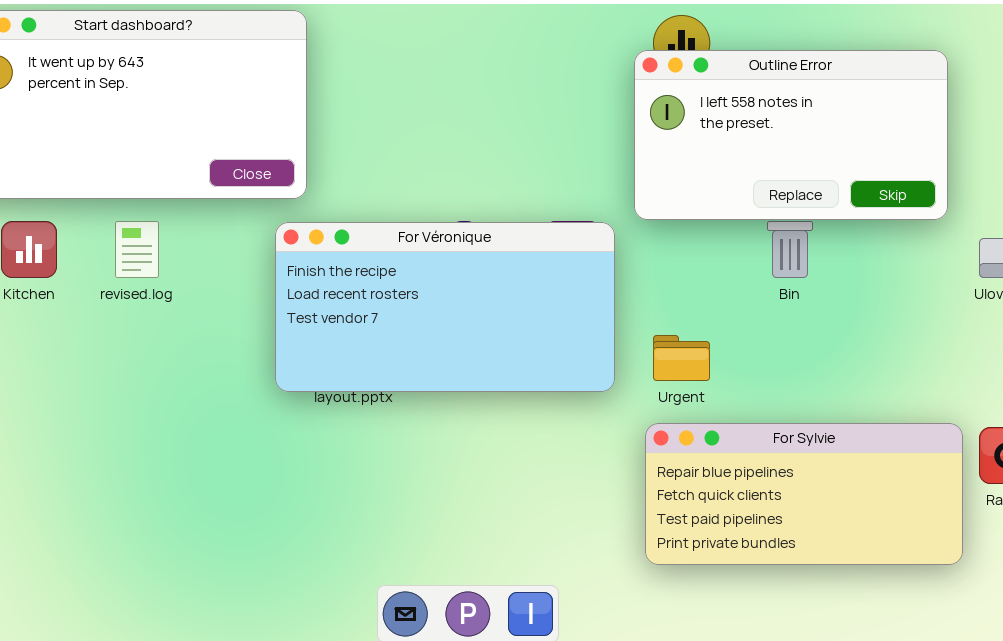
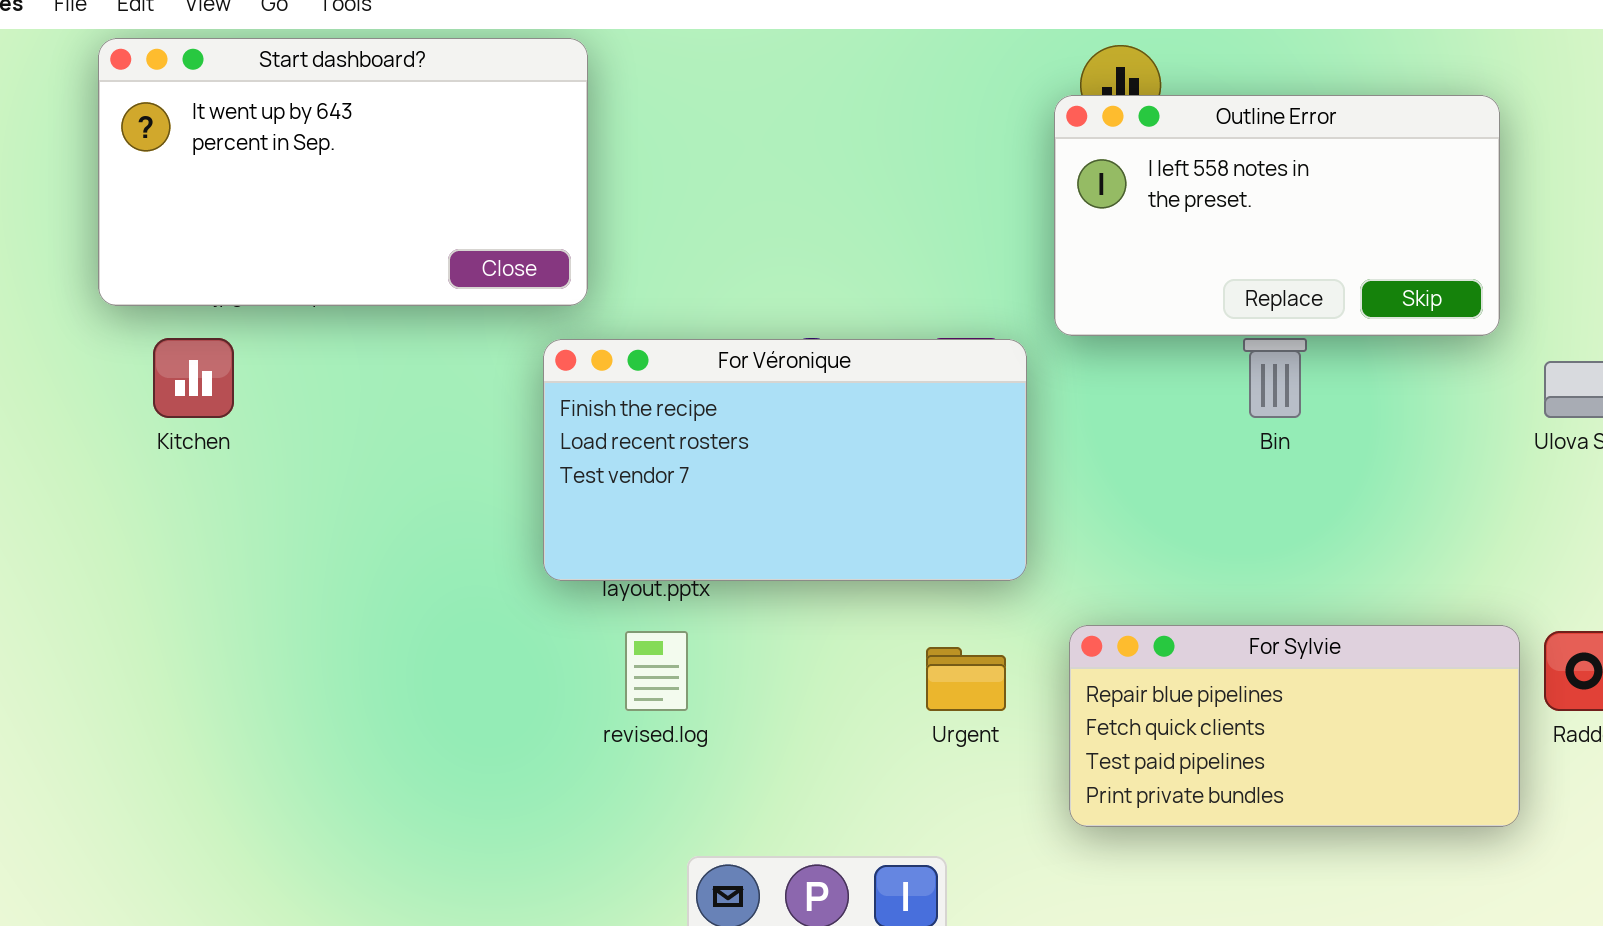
revised.log: [115,221,159,278] -> [625,631,688,711], moved
Urgent: [653,335,710,381] -> [926,647,1006,711], moved

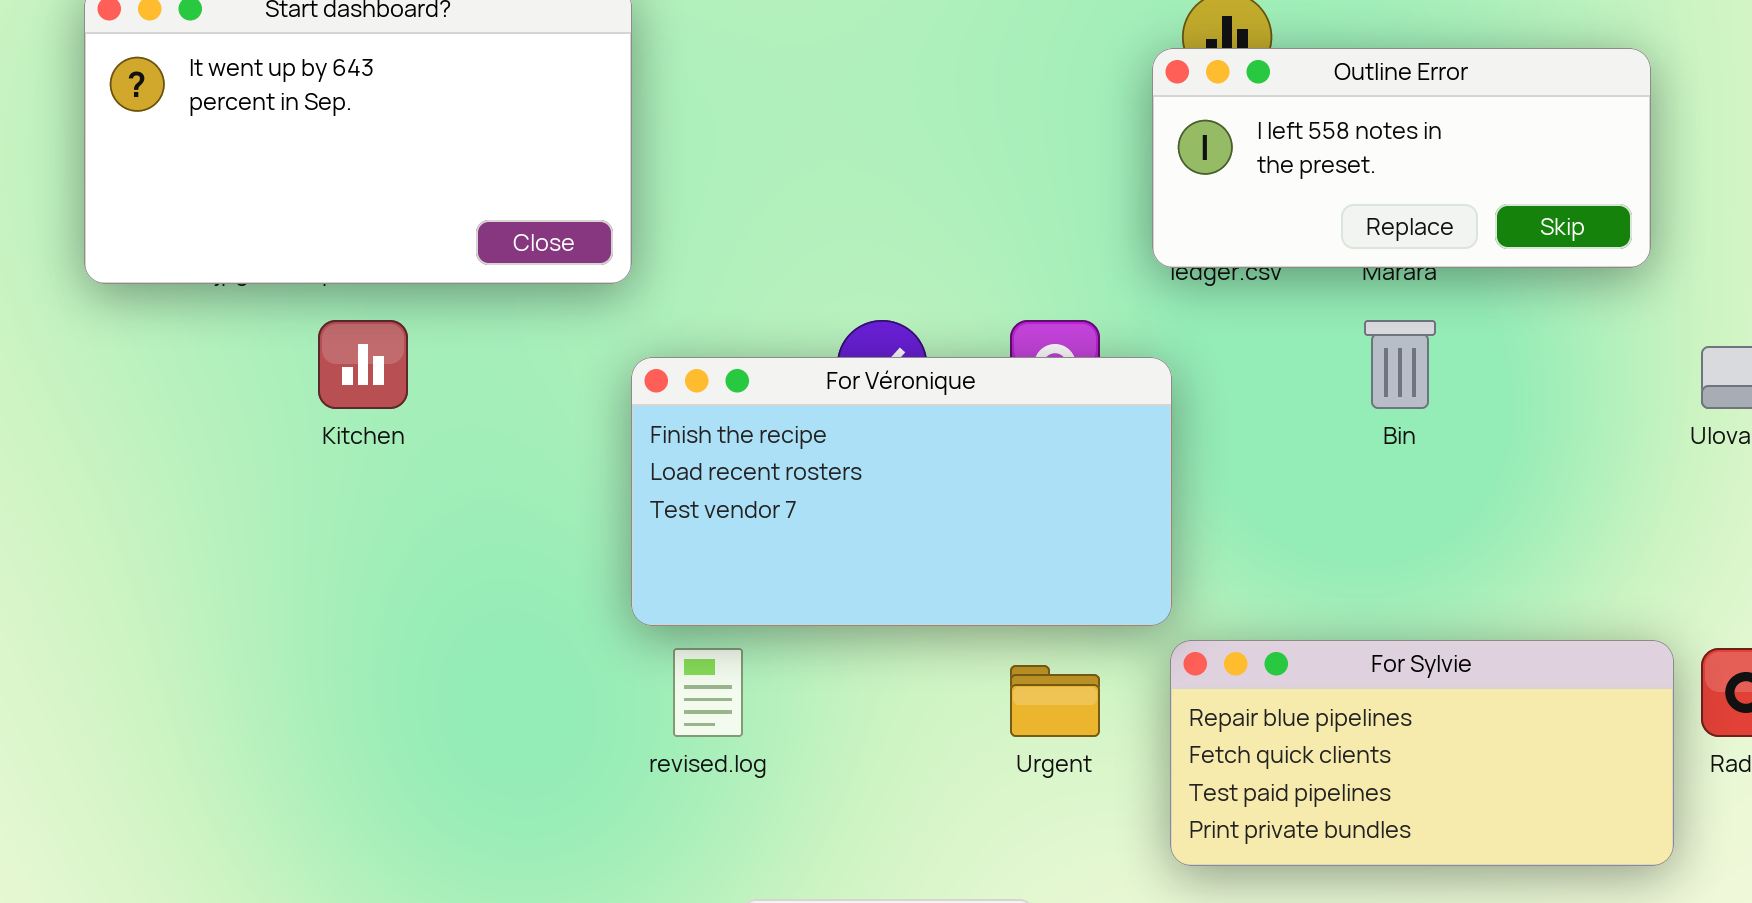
Outline Error: [1054,95,1500,336] -> [1152,48,1651,268], resized
Kitchen: [153,338,234,418] -> [318,320,408,409], moved
For Véronique: [543,339,1027,581] -> [631,357,1172,626], moved

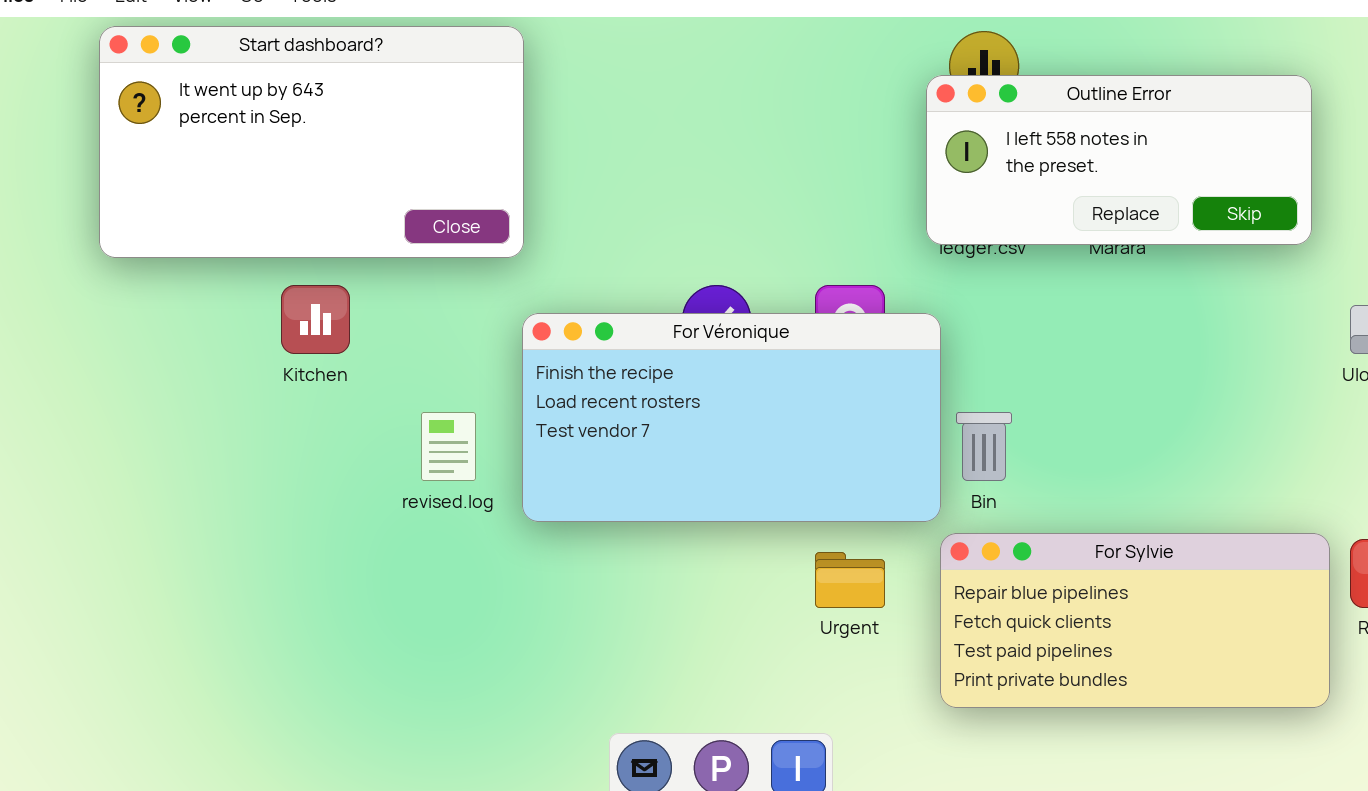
Bin: [1364,320,1436,409] -> [956,412,1012,481], moved
revised.log: [673,648,743,737] -> [421,412,476,481], moved

